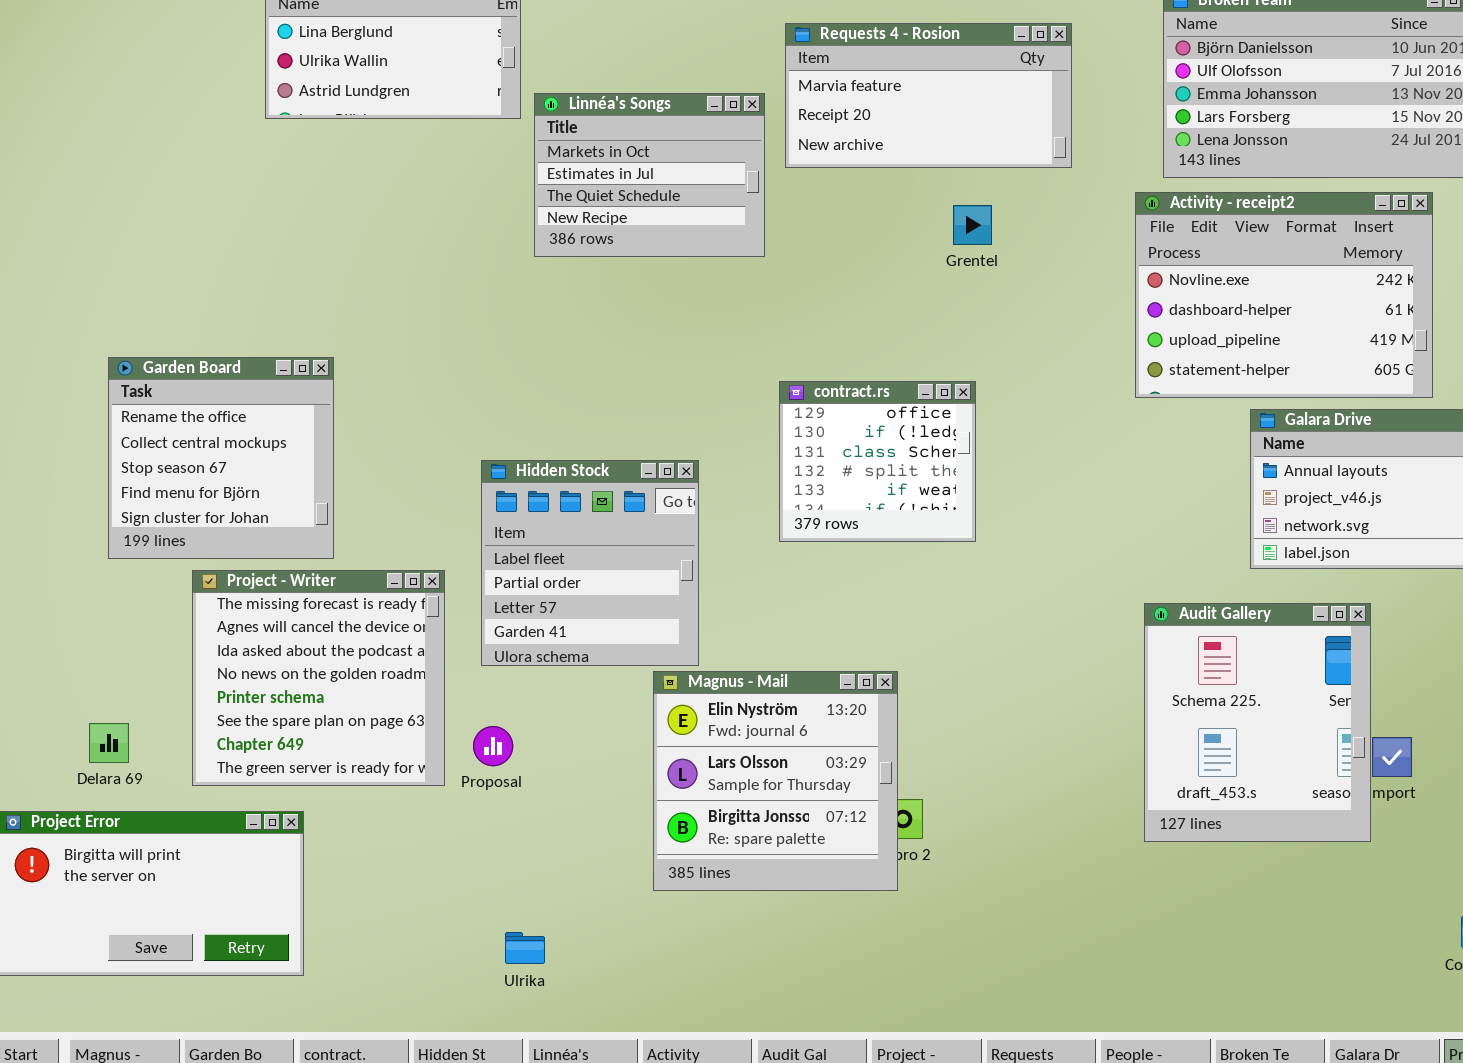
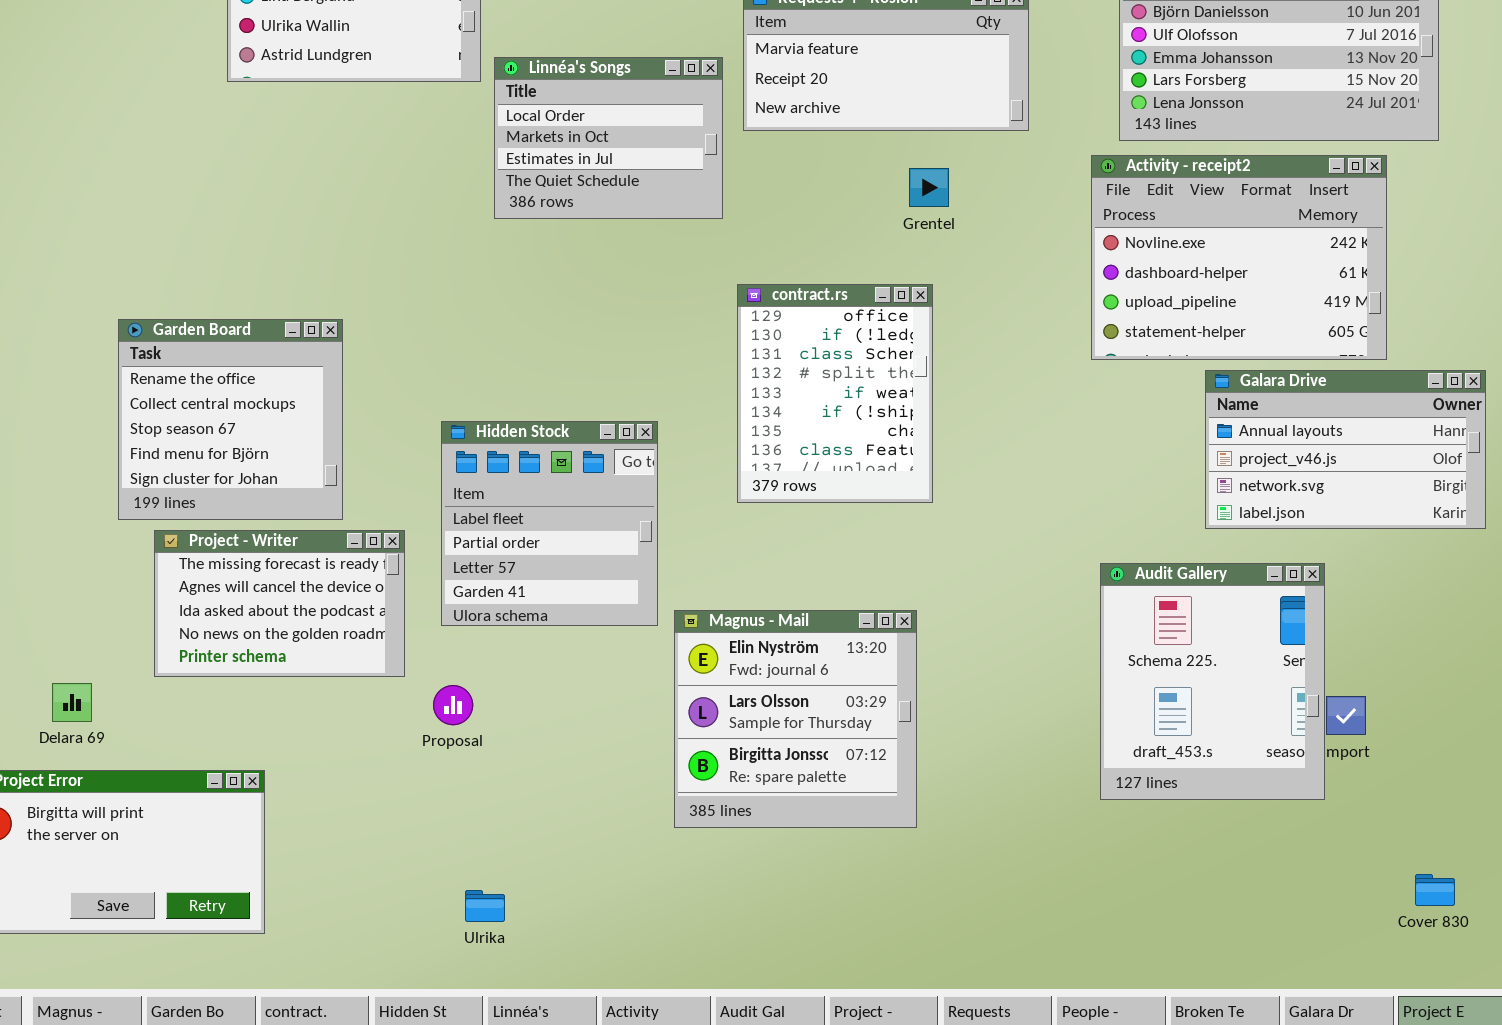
Linnéa's Songs: [534,93,765,257] -> [494,57,723,219], scrolled up 1 row
Garden Board: [108,357,334,559] -> [118,319,343,520], moved
contract.rs: [779,381,976,542] -> [737,284,933,503], resized
Project - Writer: [192,570,445,786] -> [154,530,405,677], resized
Magnus - Mail: [653,671,898,891] -> [674,610,917,828], moved

